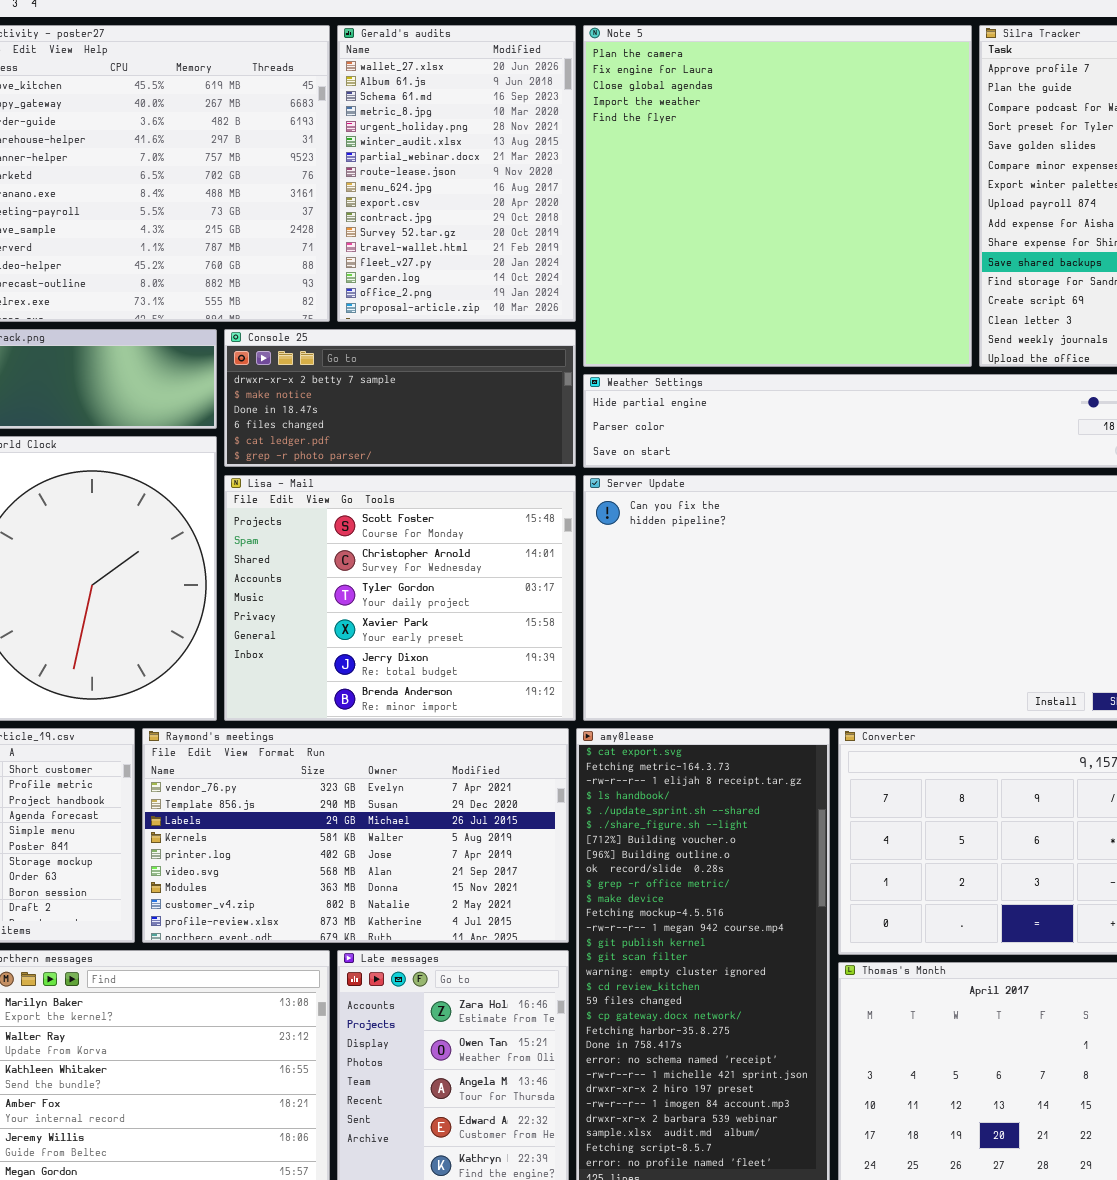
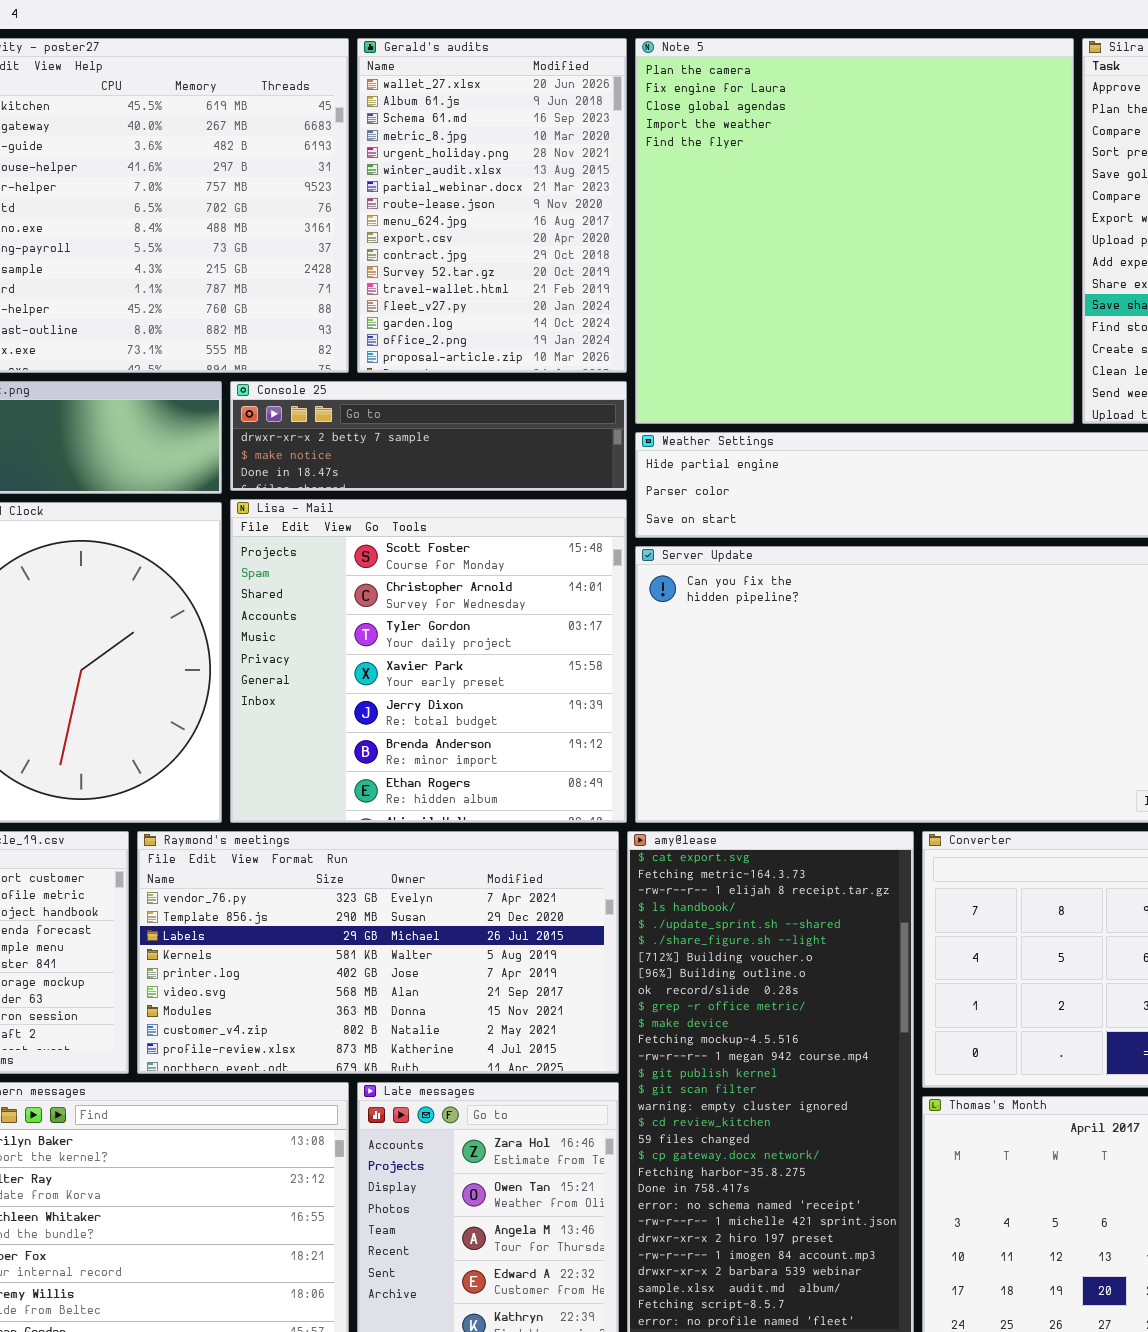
Console 25: [224,329,576,467] -> [230,381,627,491], resized
Lisa - Mail: [224,475,576,721] -> [230,499,627,823], resized

